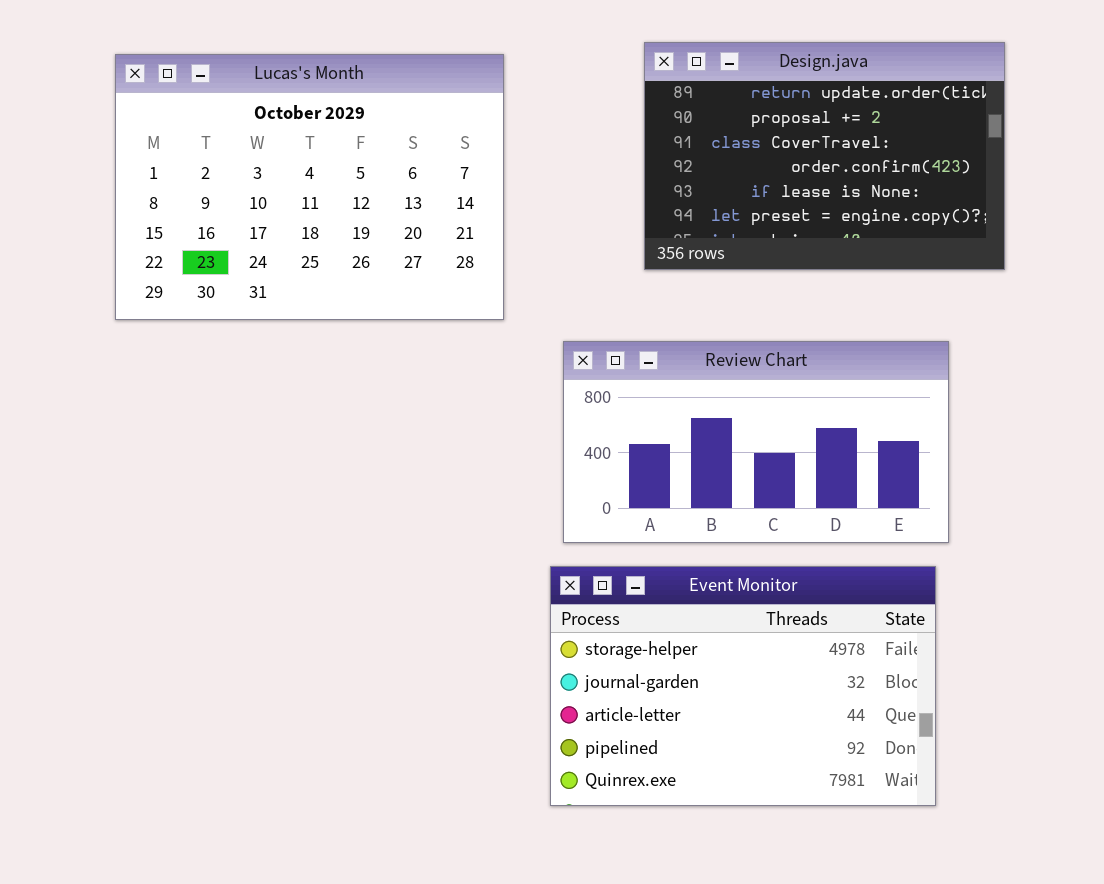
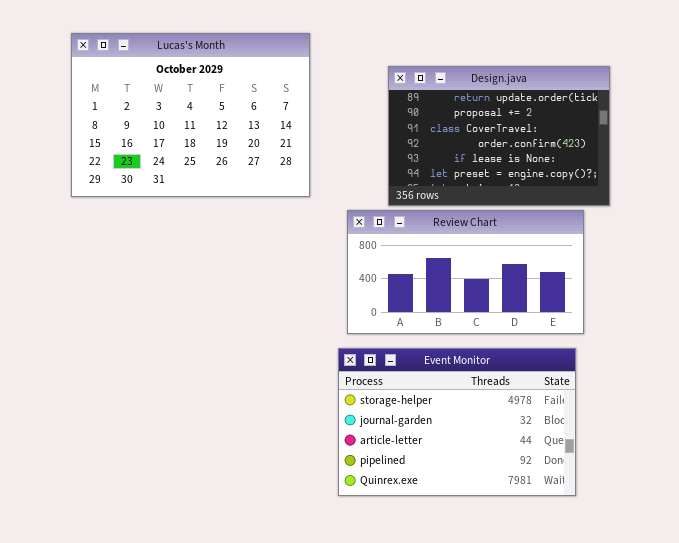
Design.java: [644,42,1005,270] -> [388,66,610,206], moved

